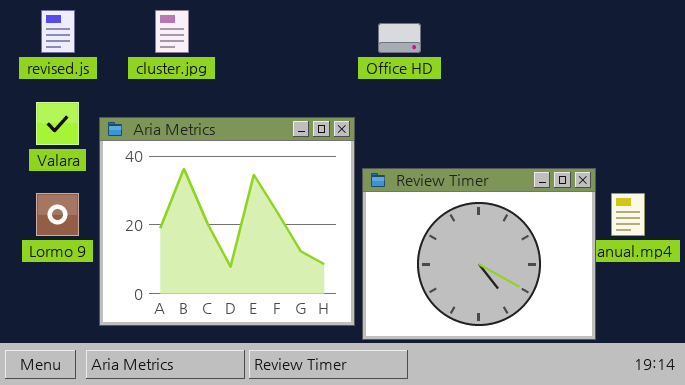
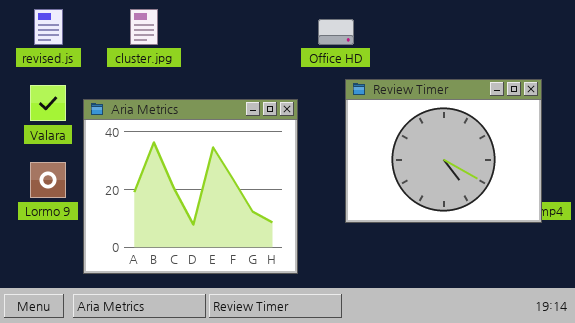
Review Timer: [362,168,596,340] -> [345,79,542,223], moved

